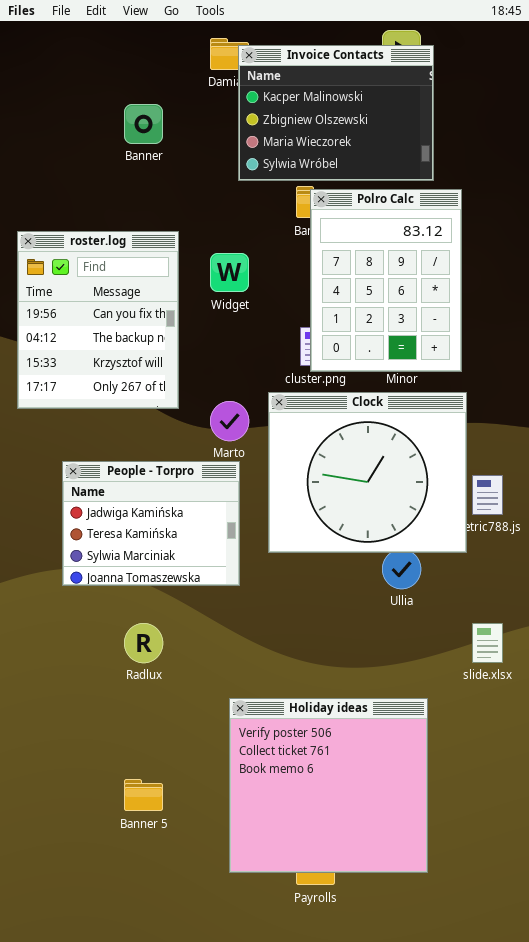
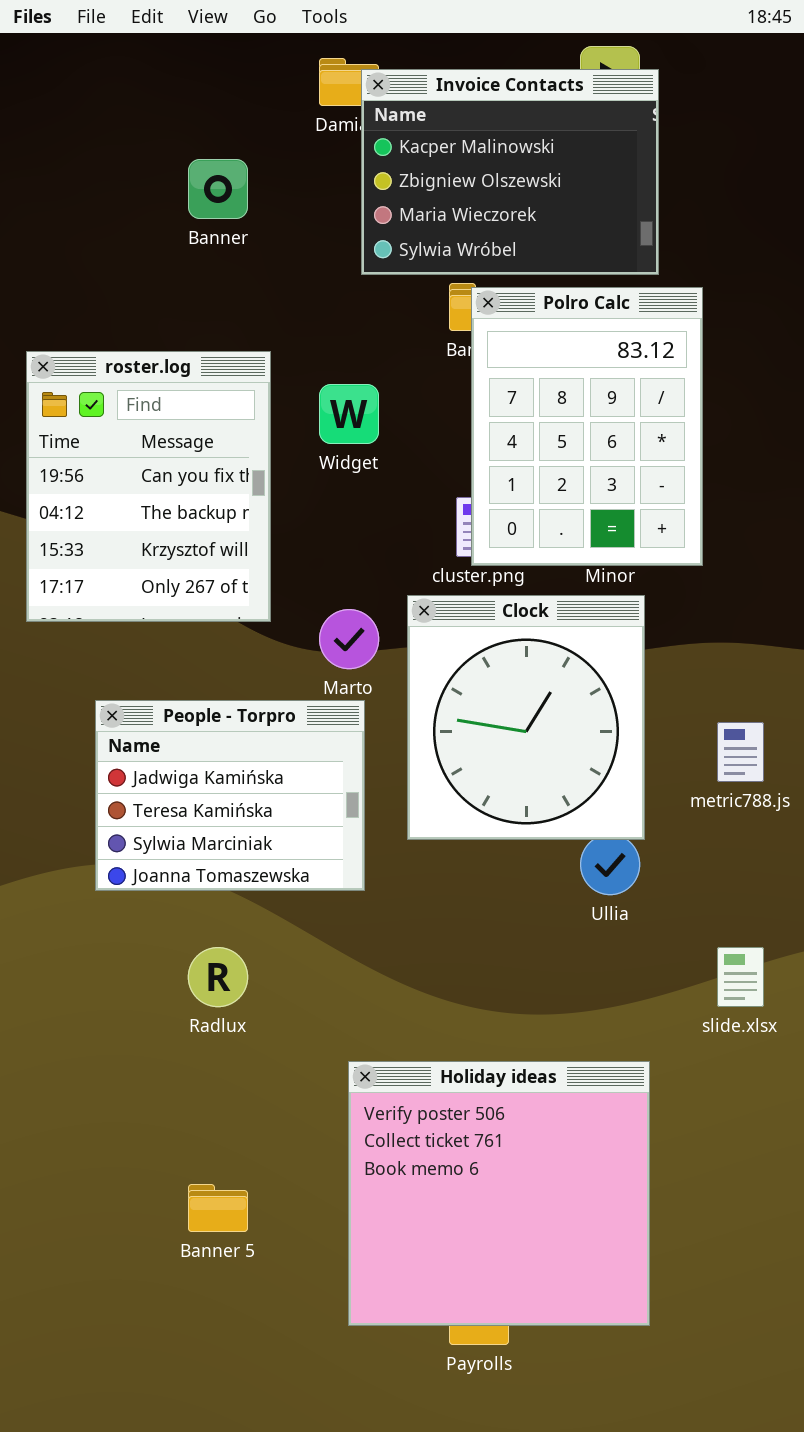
Clock: [268,392,467,553] -> [407,595,645,840], resized

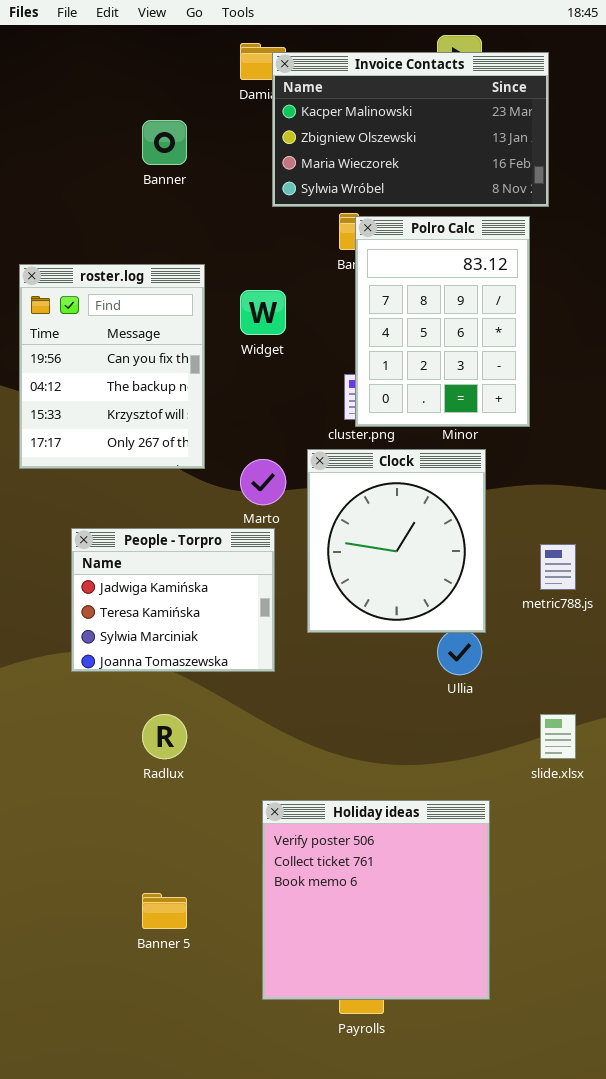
Invoice Contacts: [361,69,659,275] -> [272,52,549,207], resized

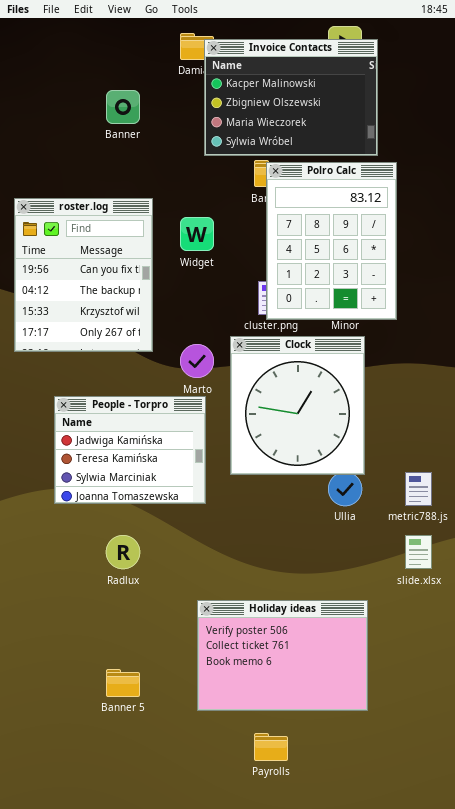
Invoice Contacts: [272,52,549,207] -> [204,39,378,156], resized
metric788.js: [540,544,576,590] -> [405,472,432,506], moved
Holiday ideas: [262,800,490,1000] -> [197,600,368,711], resized

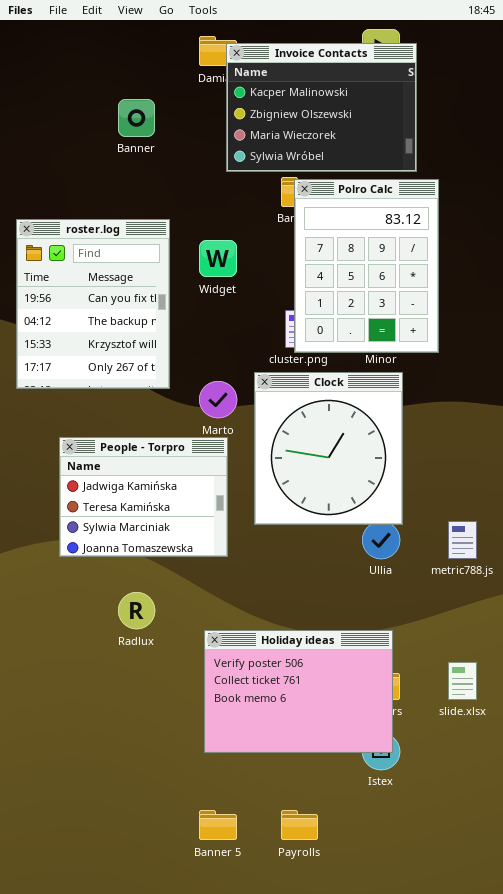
slide.xlsx: [405,535,432,569] -> [448,662,477,700], moved
Holiday ideas: [197,600,368,711] -> [204,630,393,753], moved
Banner 5: [106,669,140,697] -> [199,810,237,840], moved

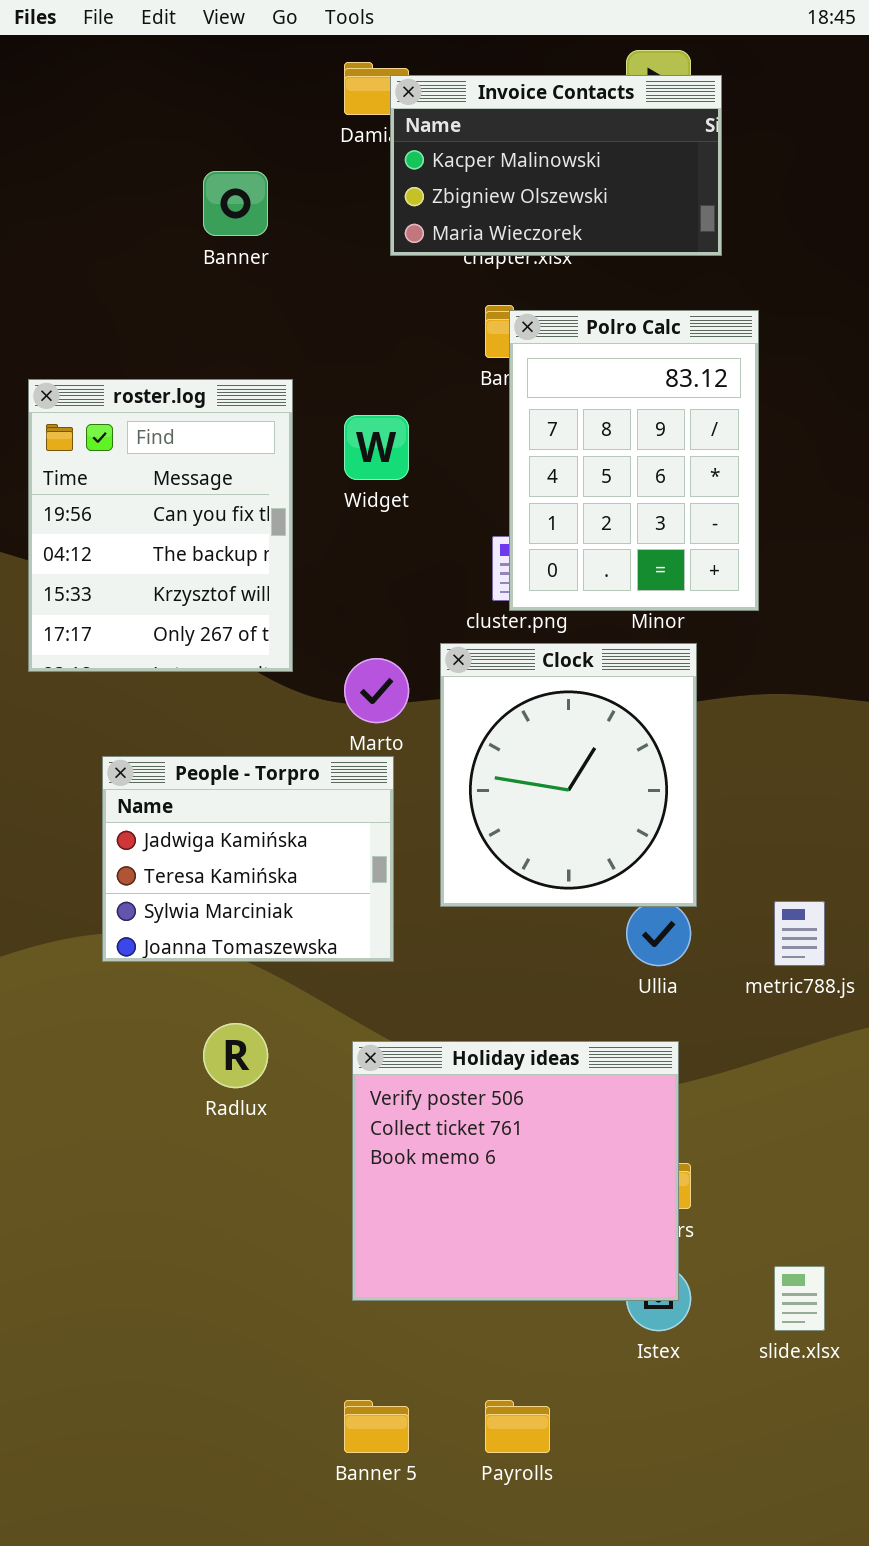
Invoice Contacts: [226,43,417,172] -> [390,75,722,256], resized
Holiday ideas: [204,630,393,753] -> [352,1041,679,1301], resized
slide.xlsx: [448,662,477,700] -> [774,1266,825,1331], moved

